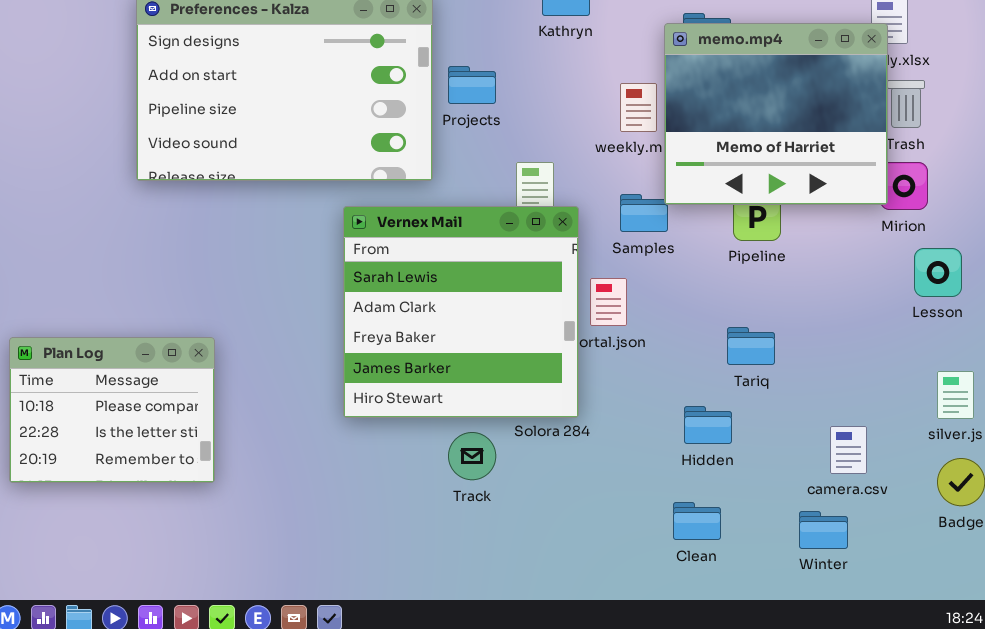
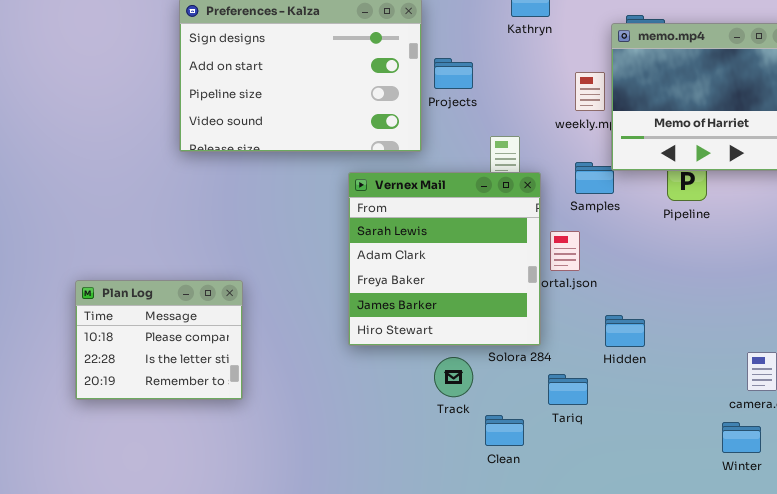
Tariq: [727,327,775,365] -> [548,374,588,405], moved
Hidden: [684,406,732,444] -> [605,315,645,347], moved
Clean: [673,502,721,540] -> [485,415,524,446], moved

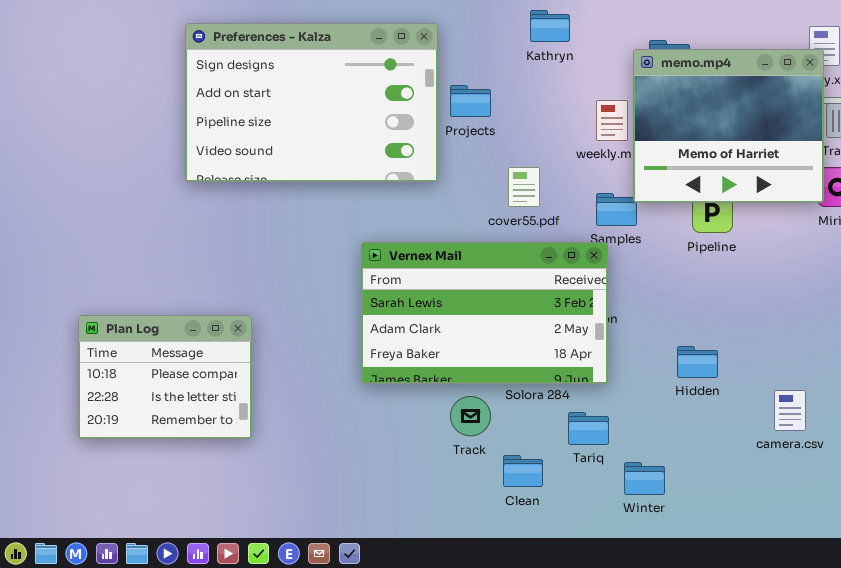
Vernex Mail: [348,172,541,346] -> [361,242,608,384], resized
Hidden: [605,315,645,347] -> [677,346,718,378], moved
Winter: [722,422,761,453] -> [624,462,665,495], moved

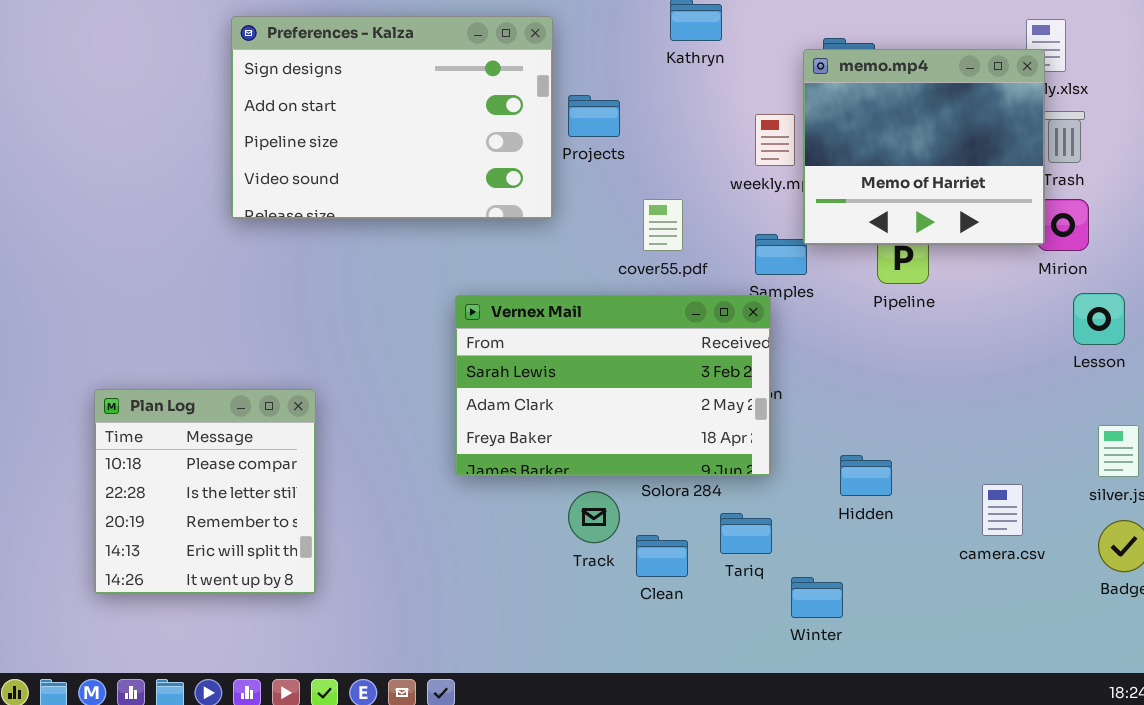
Plan Log: [78,315,252,439] -> [94,389,316,594], resized
Hidden: [677,346,718,378] -> [840,455,892,496], moved
Clean: [503,455,543,487] -> [636,535,688,577], moved

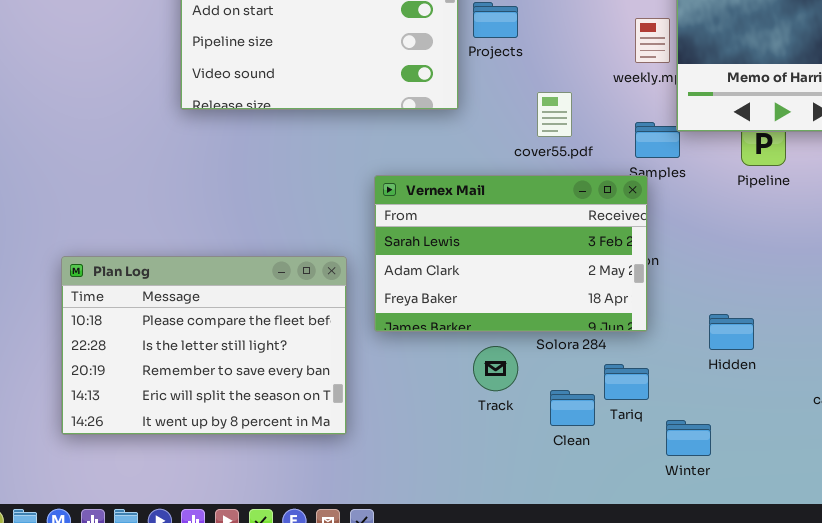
Plan Log: [94,389,316,594] -> [61,256,347,435], resized
Clean: [636,535,688,577] -> [550,390,595,426], moved

